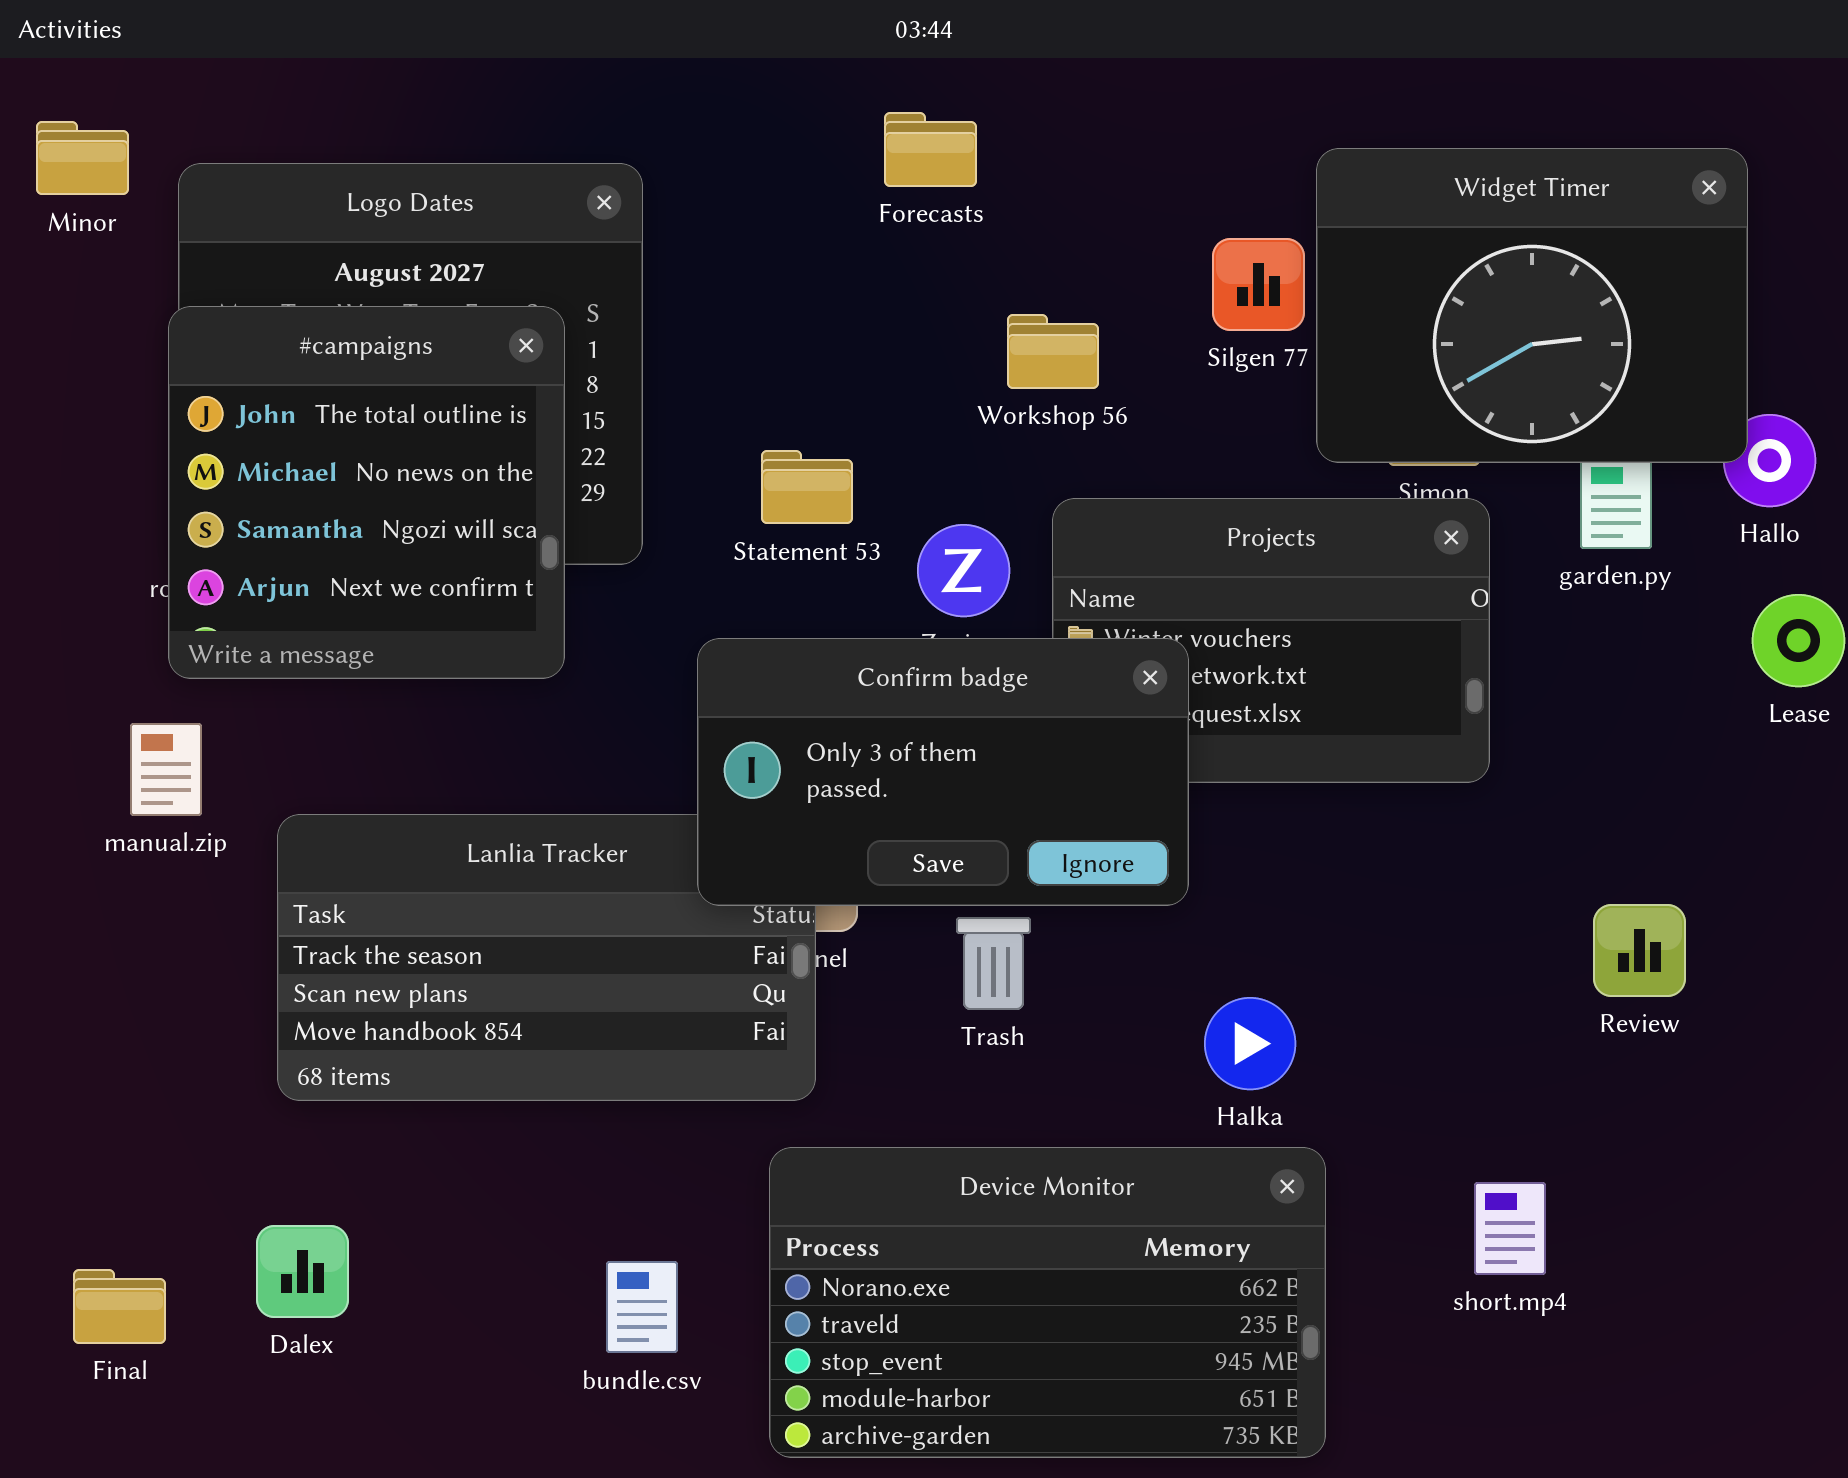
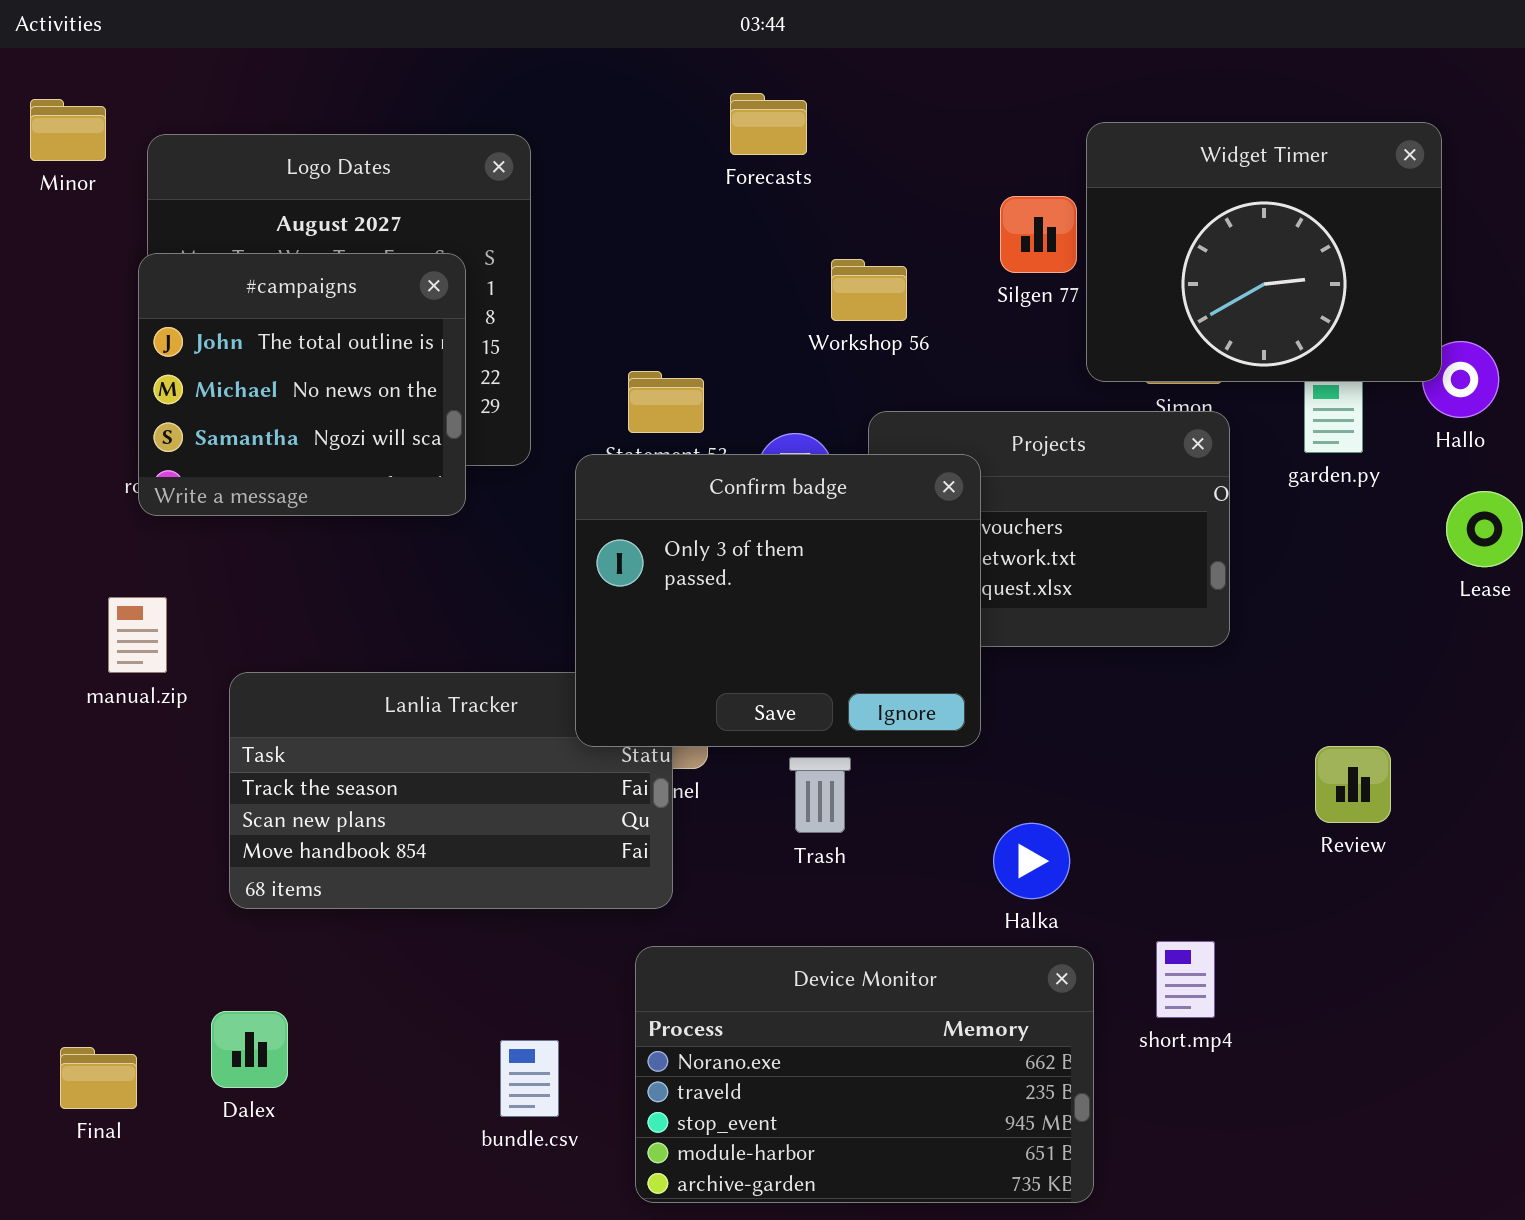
#campaigns: [168,306,565,679] -> [138,253,466,516], resized
Confirm badge: [697,638,1189,906] -> [575,454,981,747], resized
short.mp4: [1474,1182,1546,1275] -> [1156,941,1215,1018], moved

